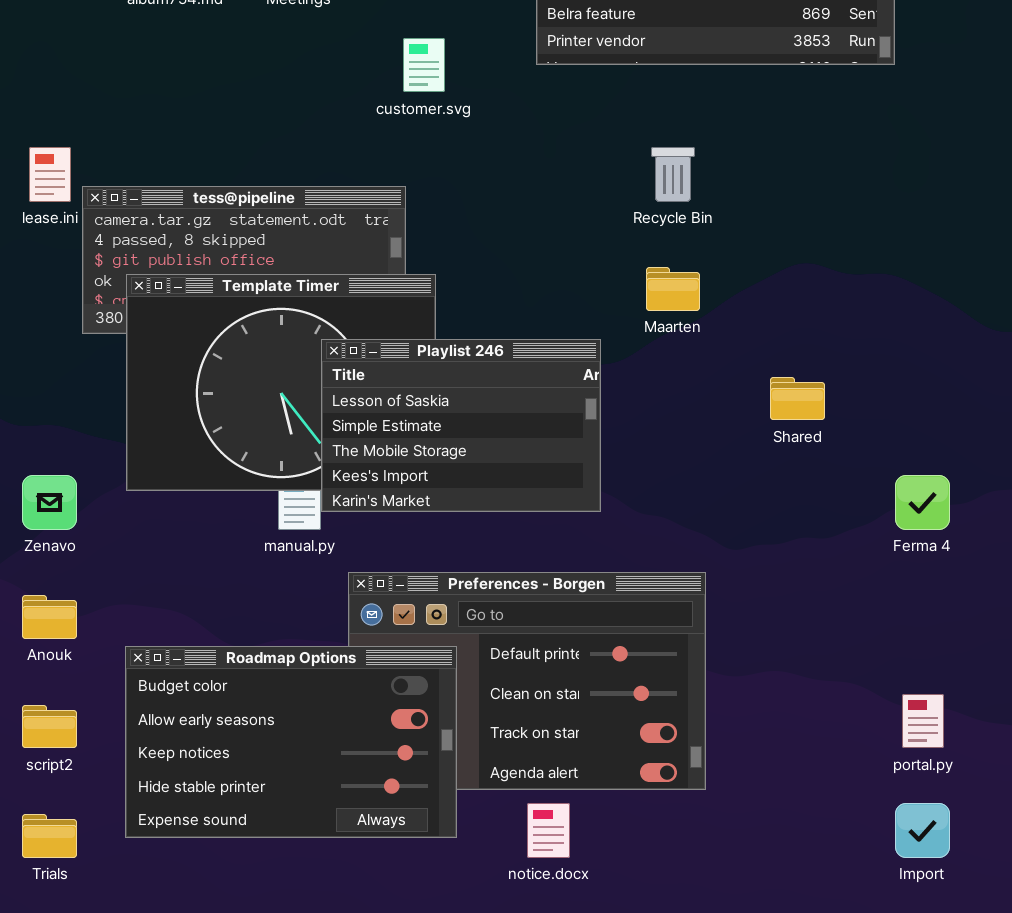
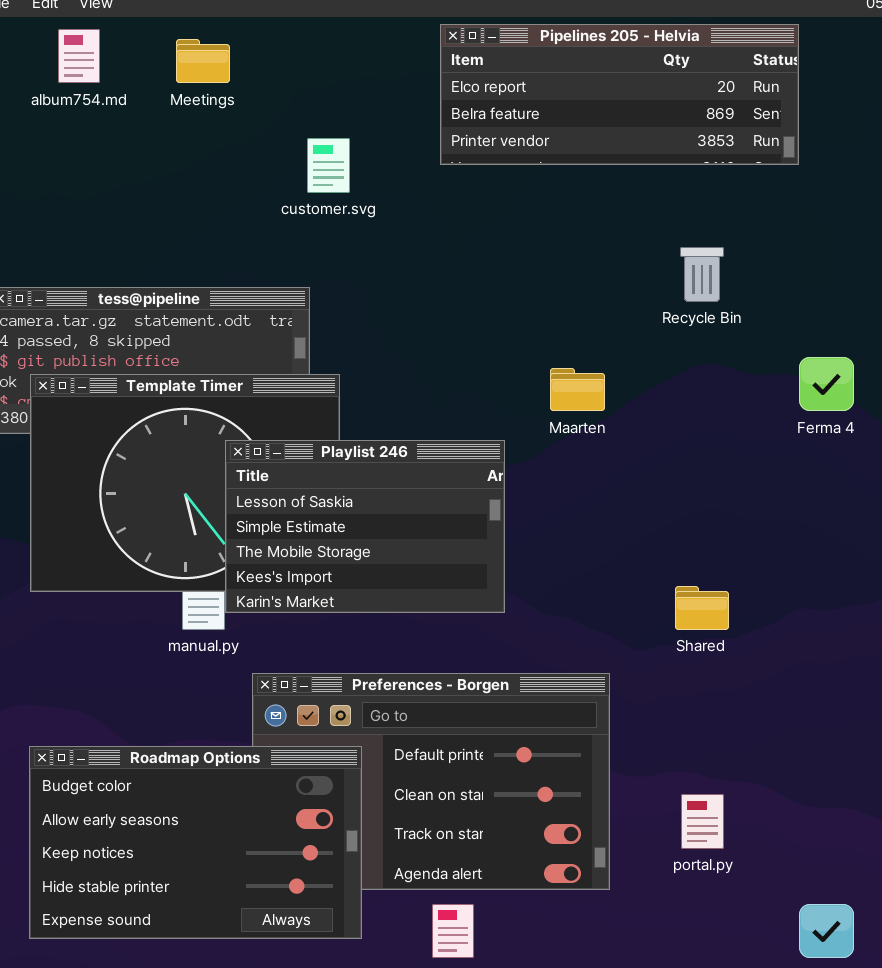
Recycle Bin: [651,147,695,202] -> [680,247,724,302], moved
Shared: [770,377,825,420] -> [675,586,729,630], moved
Ferma 4: [895,475,950,530] -> [799,357,854,411], moved
portal.py: [902,694,944,748] -> [681,794,724,849], moved

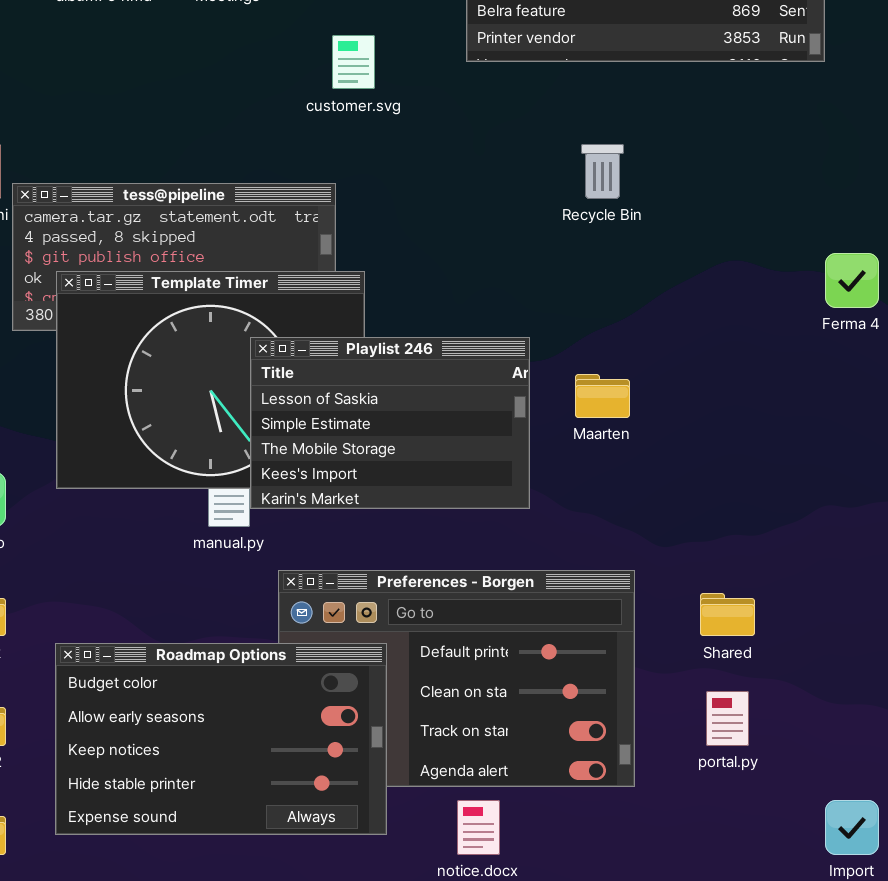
Recycle Bin: [680,247,724,302] -> [581,144,624,199], moved
Maarten: [550,368,605,411] -> [575,374,630,418], moved
Shared: [675,586,729,630] -> [700,593,755,636], moved

